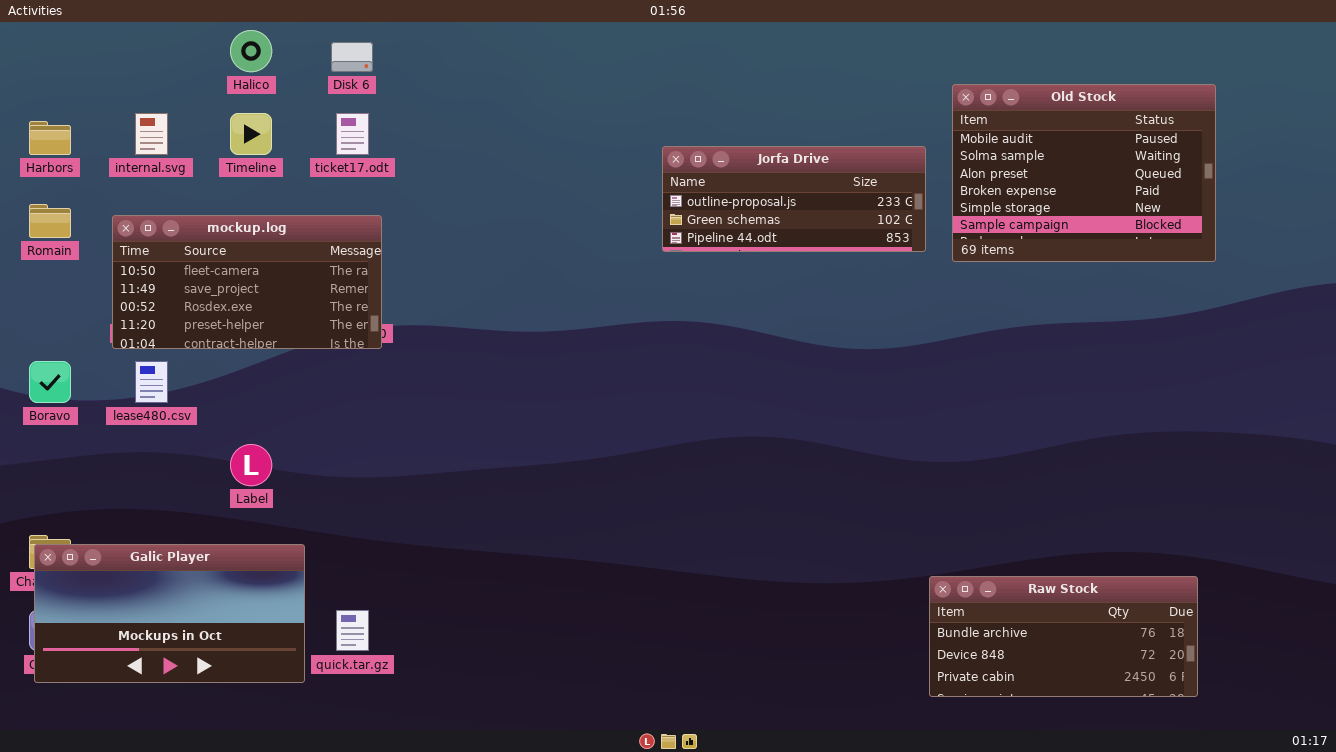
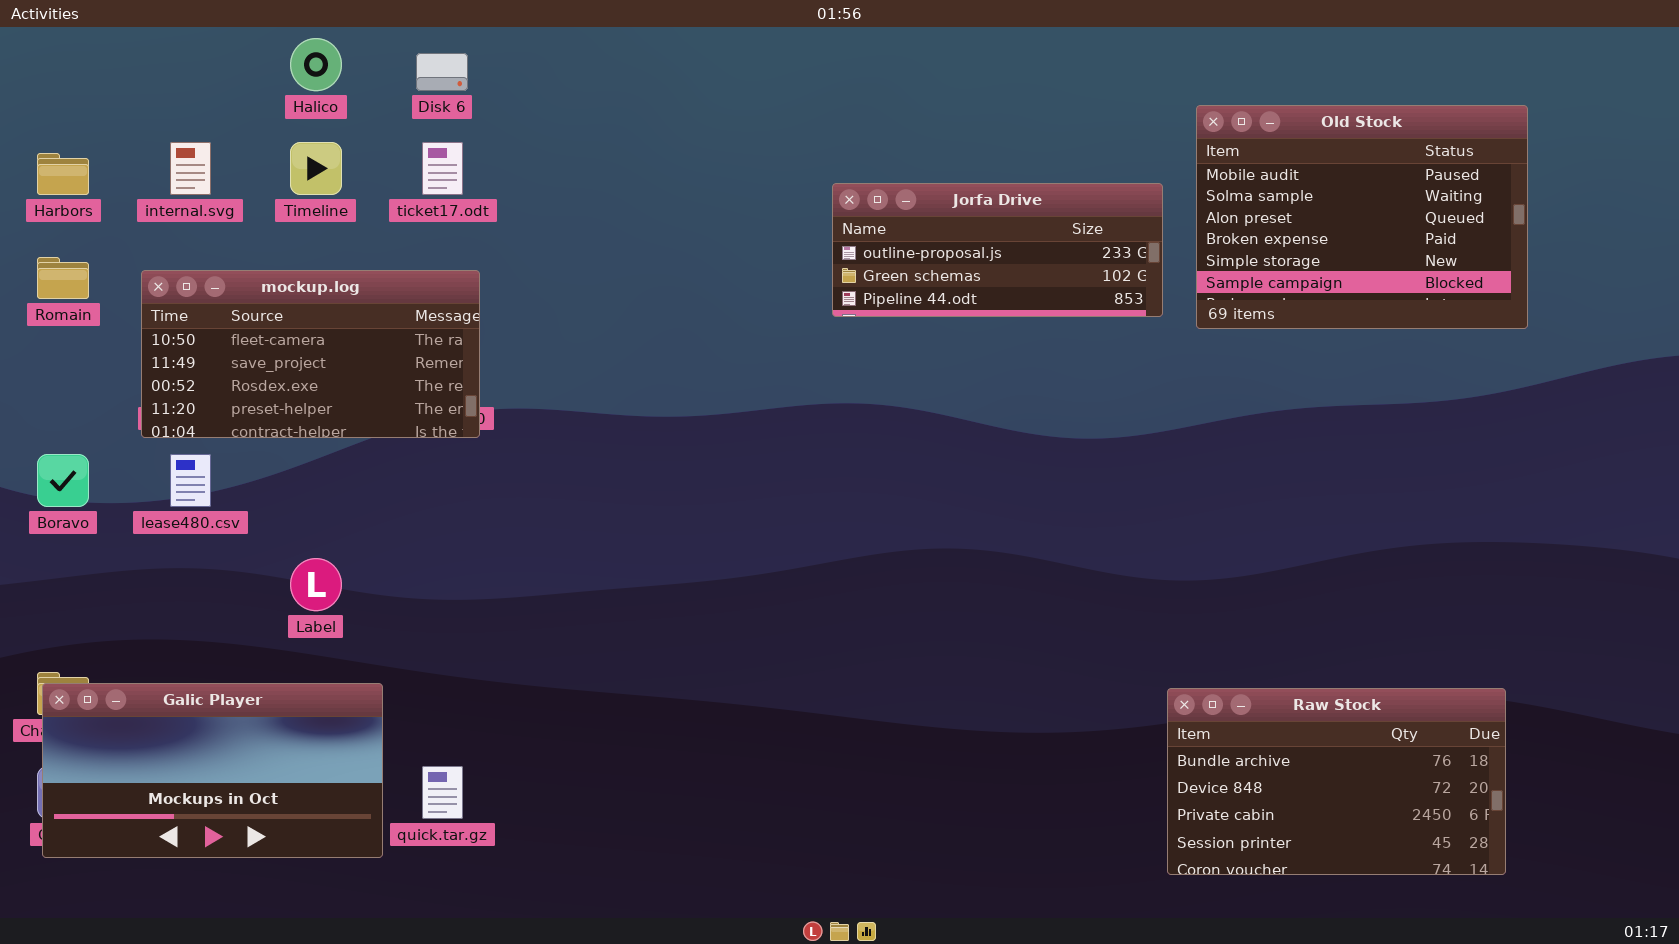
Raw Stock: [929,576,1198,697] -> [1167,688,1506,875], resized

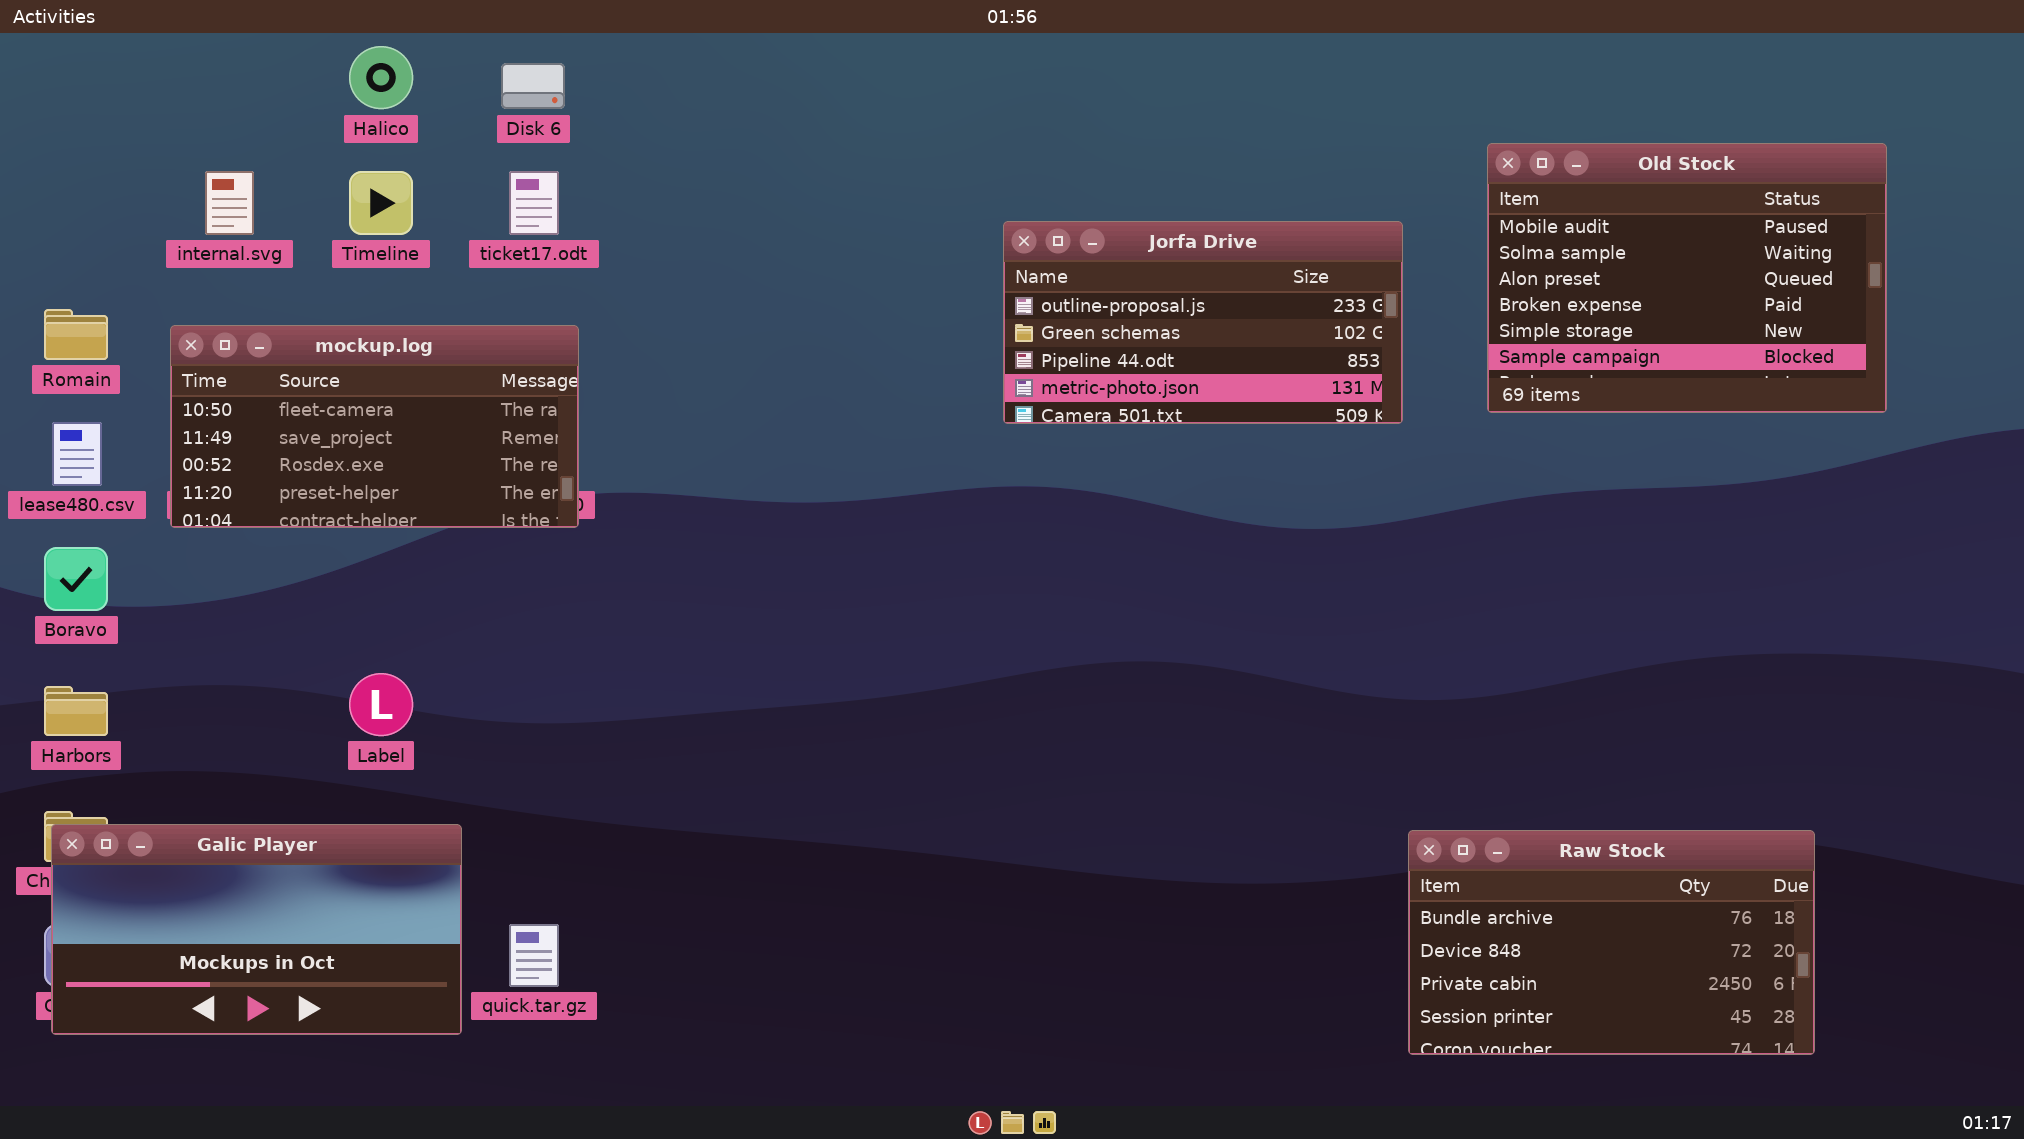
Old Stock: [1196,105,1528,329] -> [1487,143,1887,413], moved
Harbors: [37,153,89,195] -> [44,686,108,736], moved
Jorfa Drive: [832,183,1163,317] -> [1003,221,1403,424], resized
lease480.csv: [170,454,211,507] -> [52,422,102,486], moved

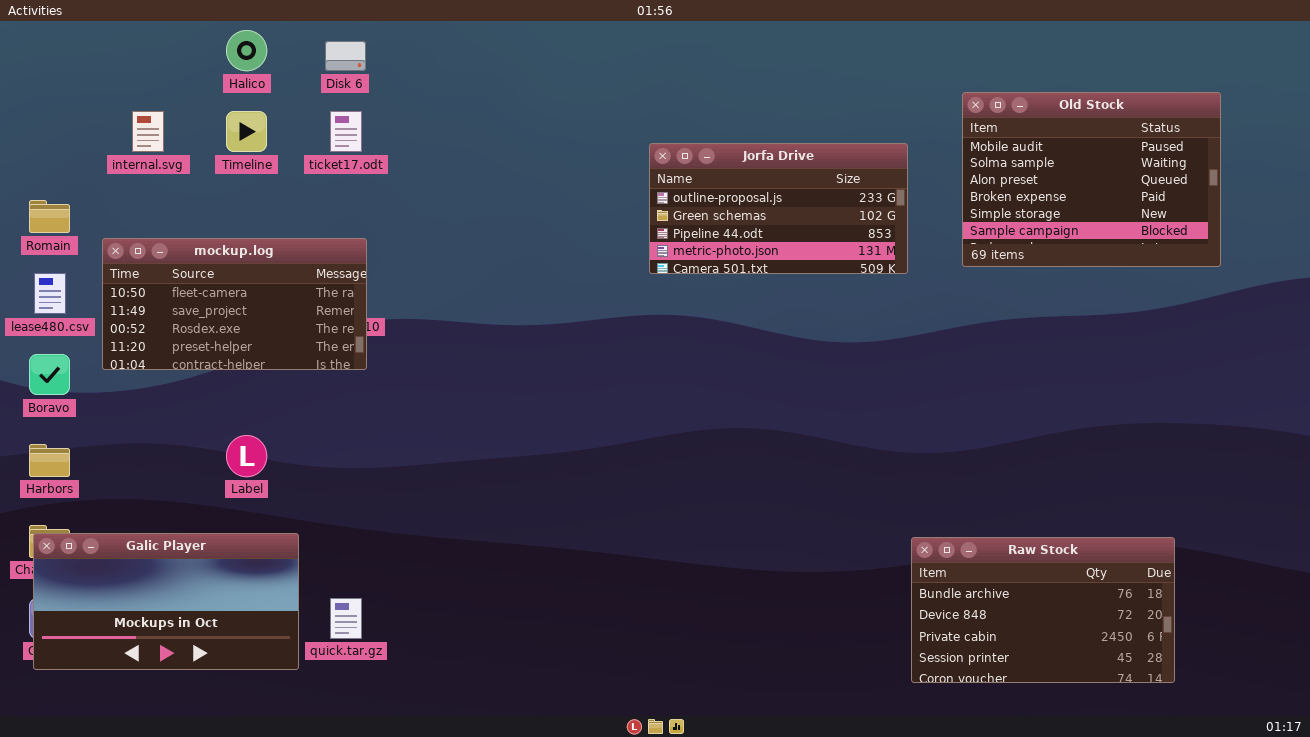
mockup.log: [170,325,579,528] -> [102,238,367,370], moved

